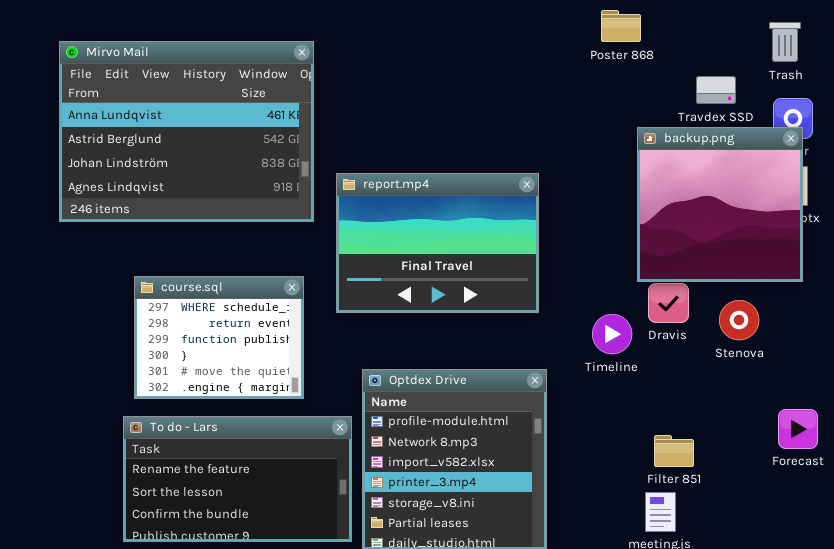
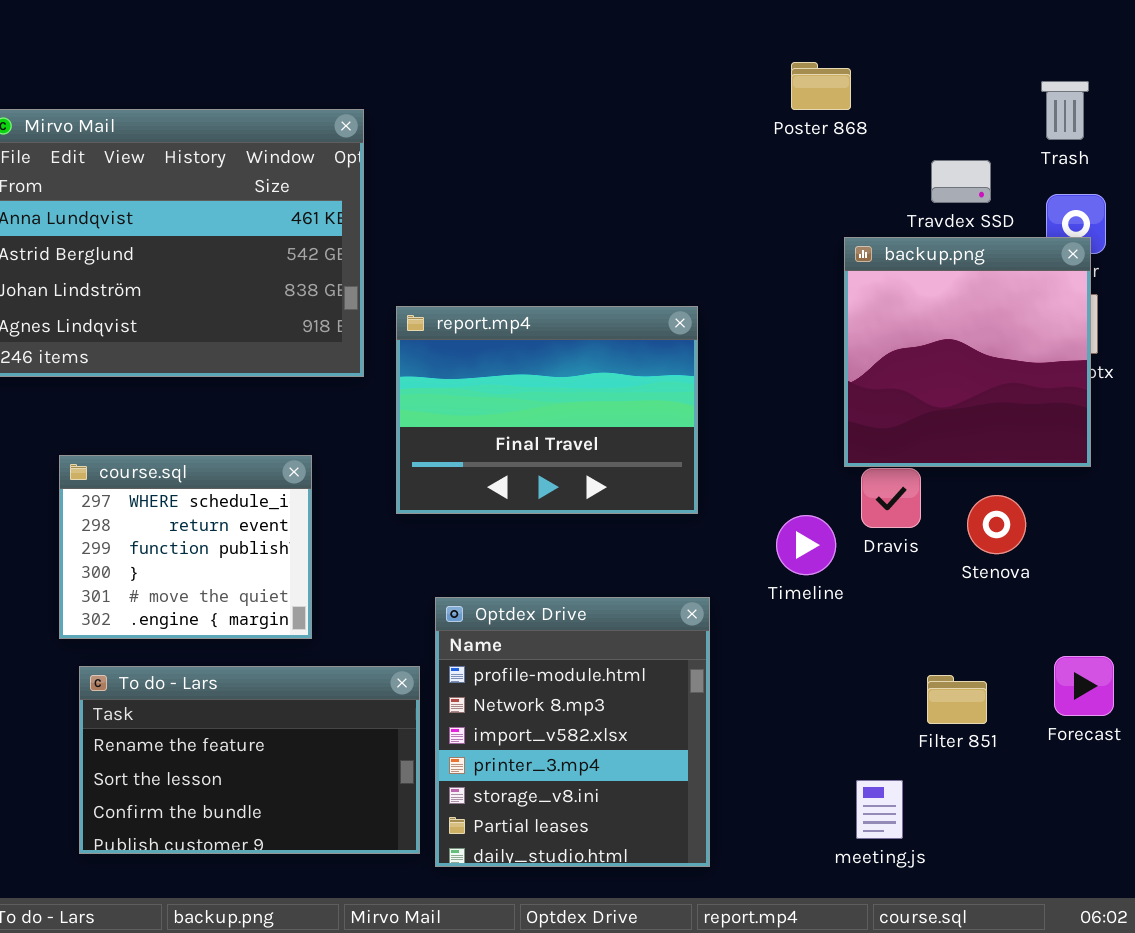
course.sql: [134,276,304,399] -> [59,455,312,639], moved
Filter 851: [654,435,694,467] -> [927,675,987,724], moved

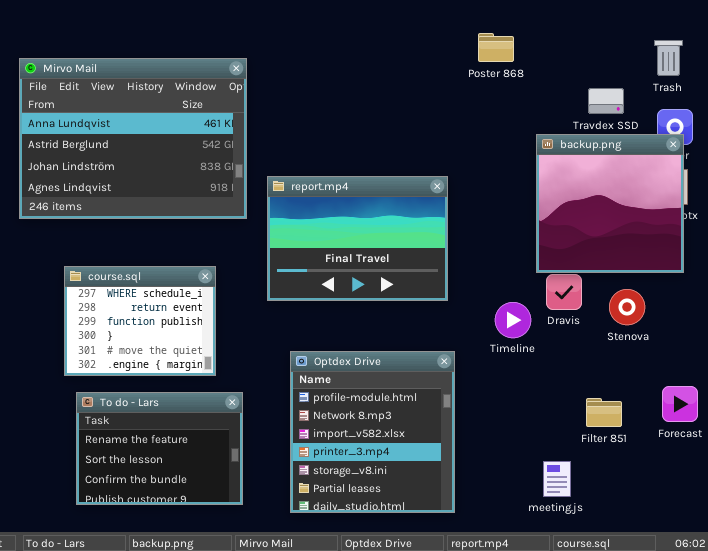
Poster 868: [791,62,851,110] -> [478,33,514,62], moved
To do - Lars: [79,666,420,854] -> [76,392,243,505], resized

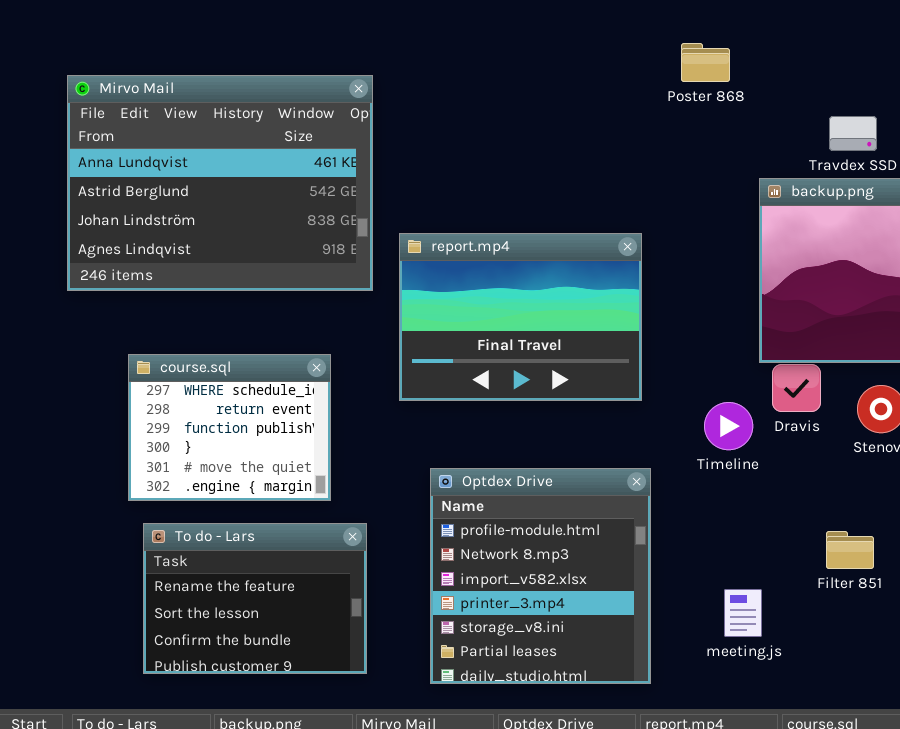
meeting.js: [543,461,571,497] -> [724,589,762,637], moved

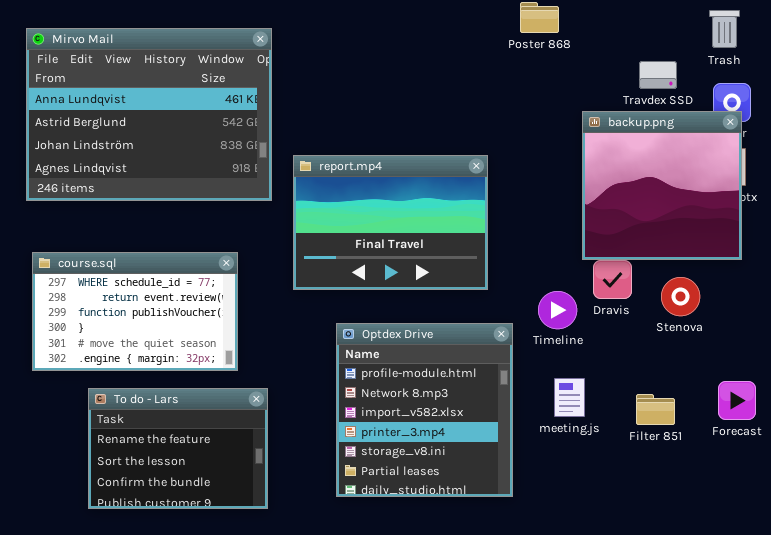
course.sql: [128,354,331,501] -> [32,252,238,371], resized
Optdex Drive: [430,468,651,684] -> [336,323,513,497], moved
meeting.js: [724,589,762,637] -> [554,378,585,417], moved

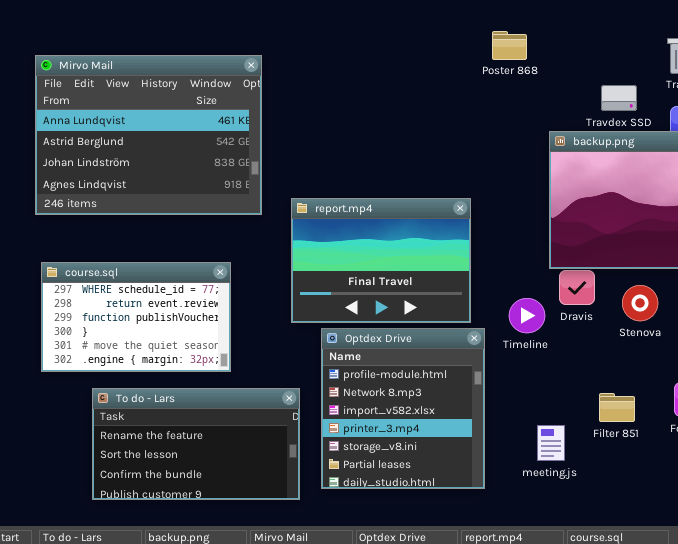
report.mp4: [293,155,488,290] -> [291,198,471,323], moved
meeting.js: [554,378,585,417] -> [537,425,565,461], moved
To do - Lars: [88,388,268,509] -> [92,388,300,500], resized

